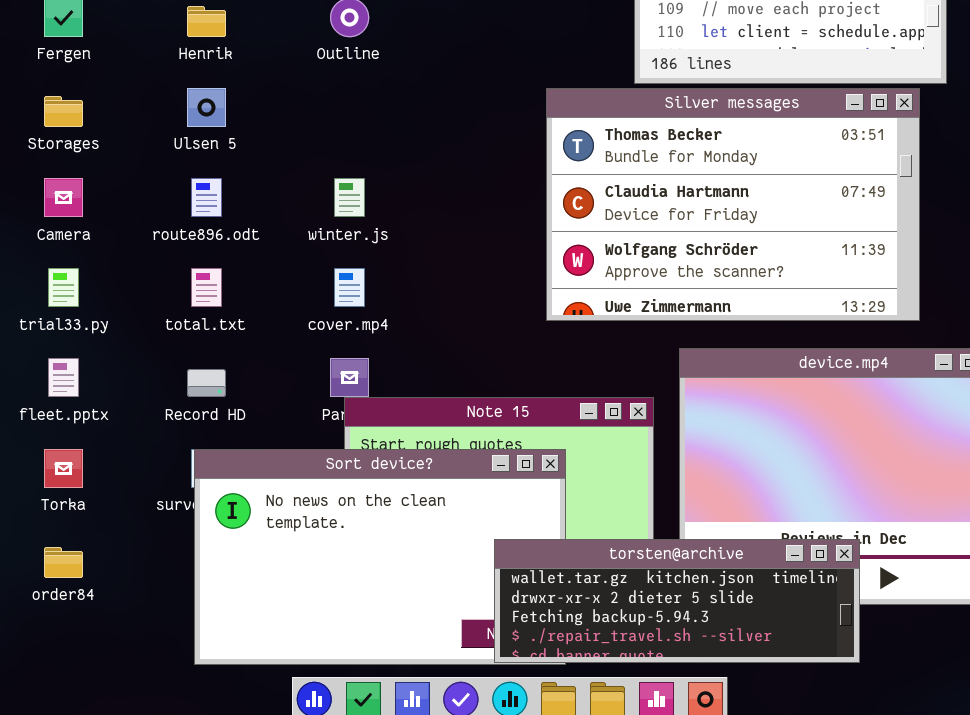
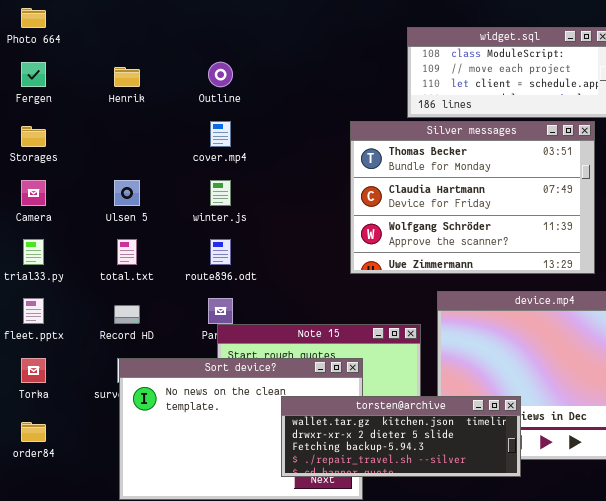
Ulsen 5: [187,88,226,127] -> [114,180,140,206], moved
route896.odt: [191,178,222,217] -> [210,239,231,265], moved
cover.mp4: [334,268,365,307] -> [210,121,231,147], moved
torsten@archive: [494,539,860,663] -> [281,396,521,477], moved

